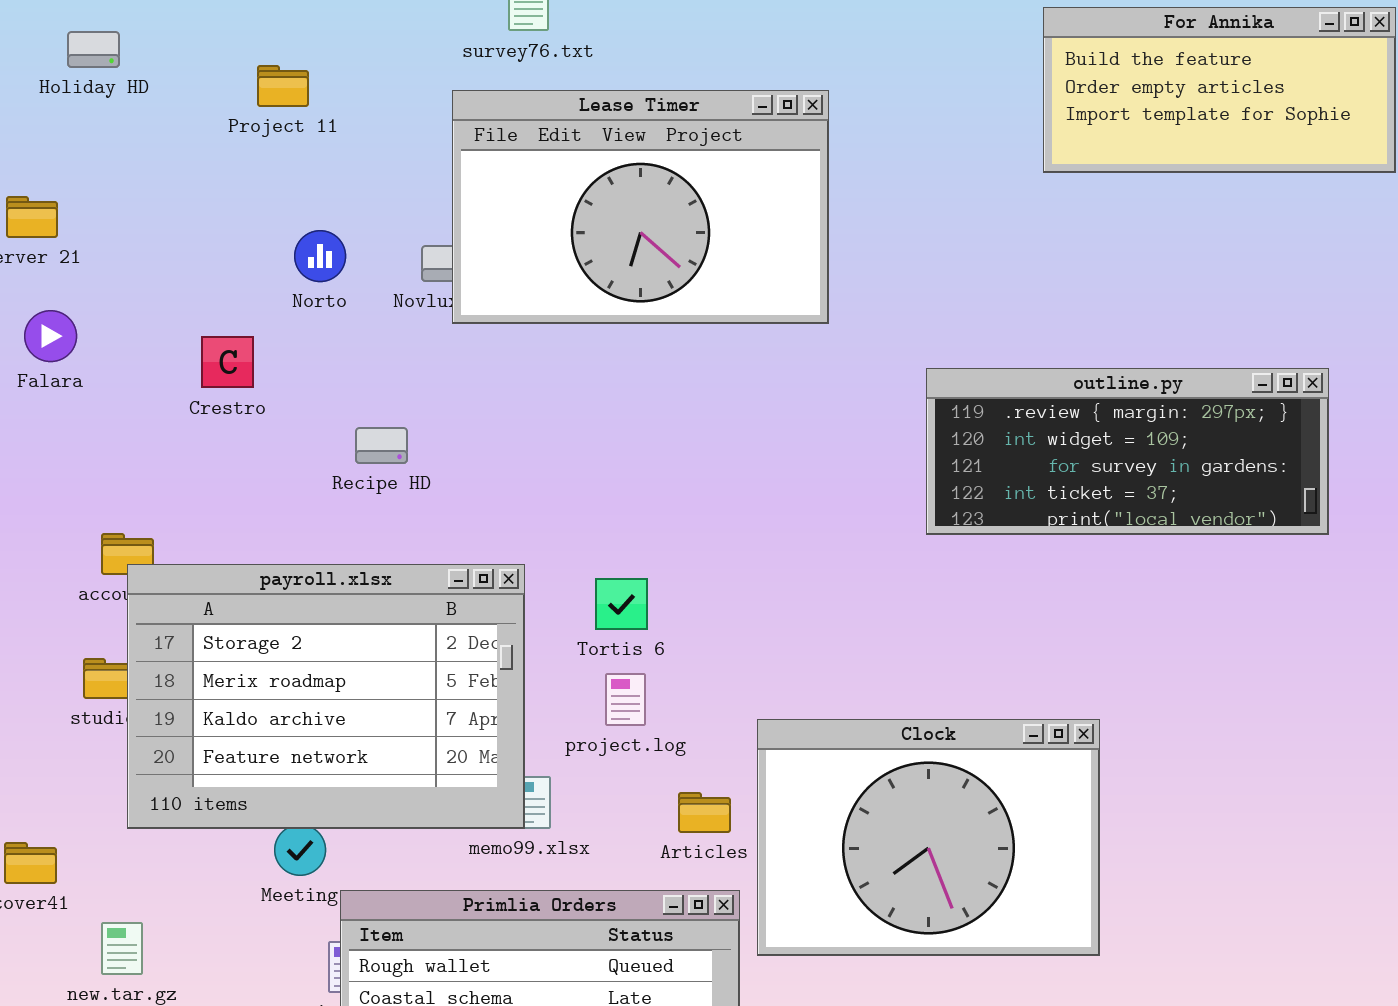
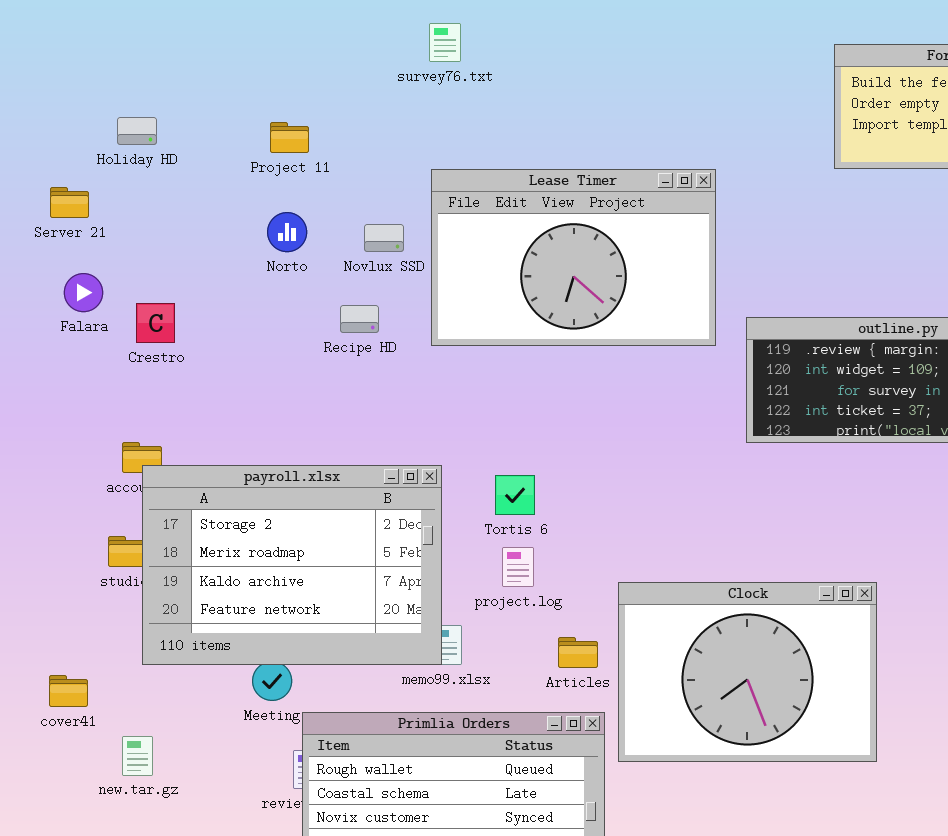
Holiday HD: [67,31,120,68] -> [117,117,157,145], moved
Project 11: [257,65,309,107] -> [270,122,309,153], moved
Lease Timer: [452,90,829,324] -> [431,169,716,346], moved
Crestro: [201,336,254,388] -> [136,303,175,343], moved
Recipe HD: [355,427,408,464] -> [340,305,379,333], moved

